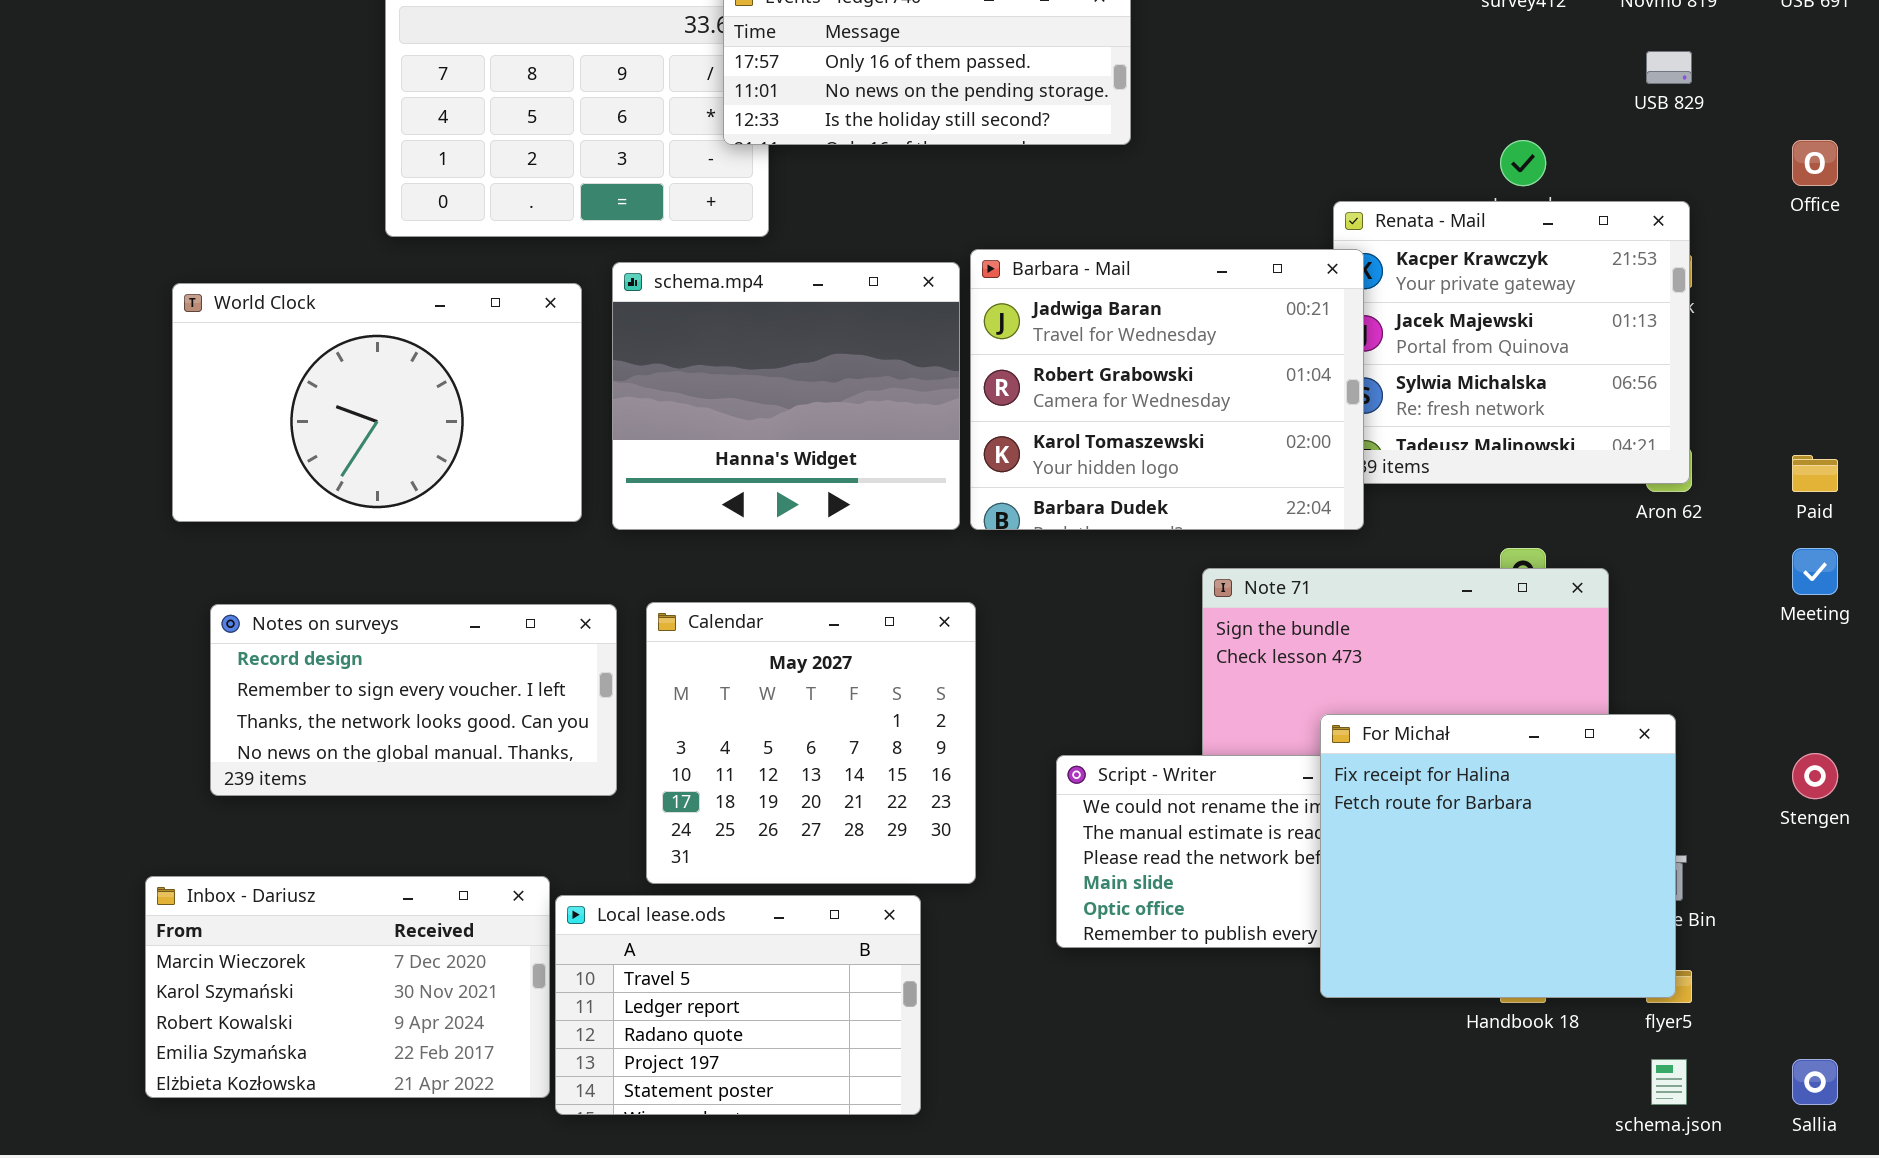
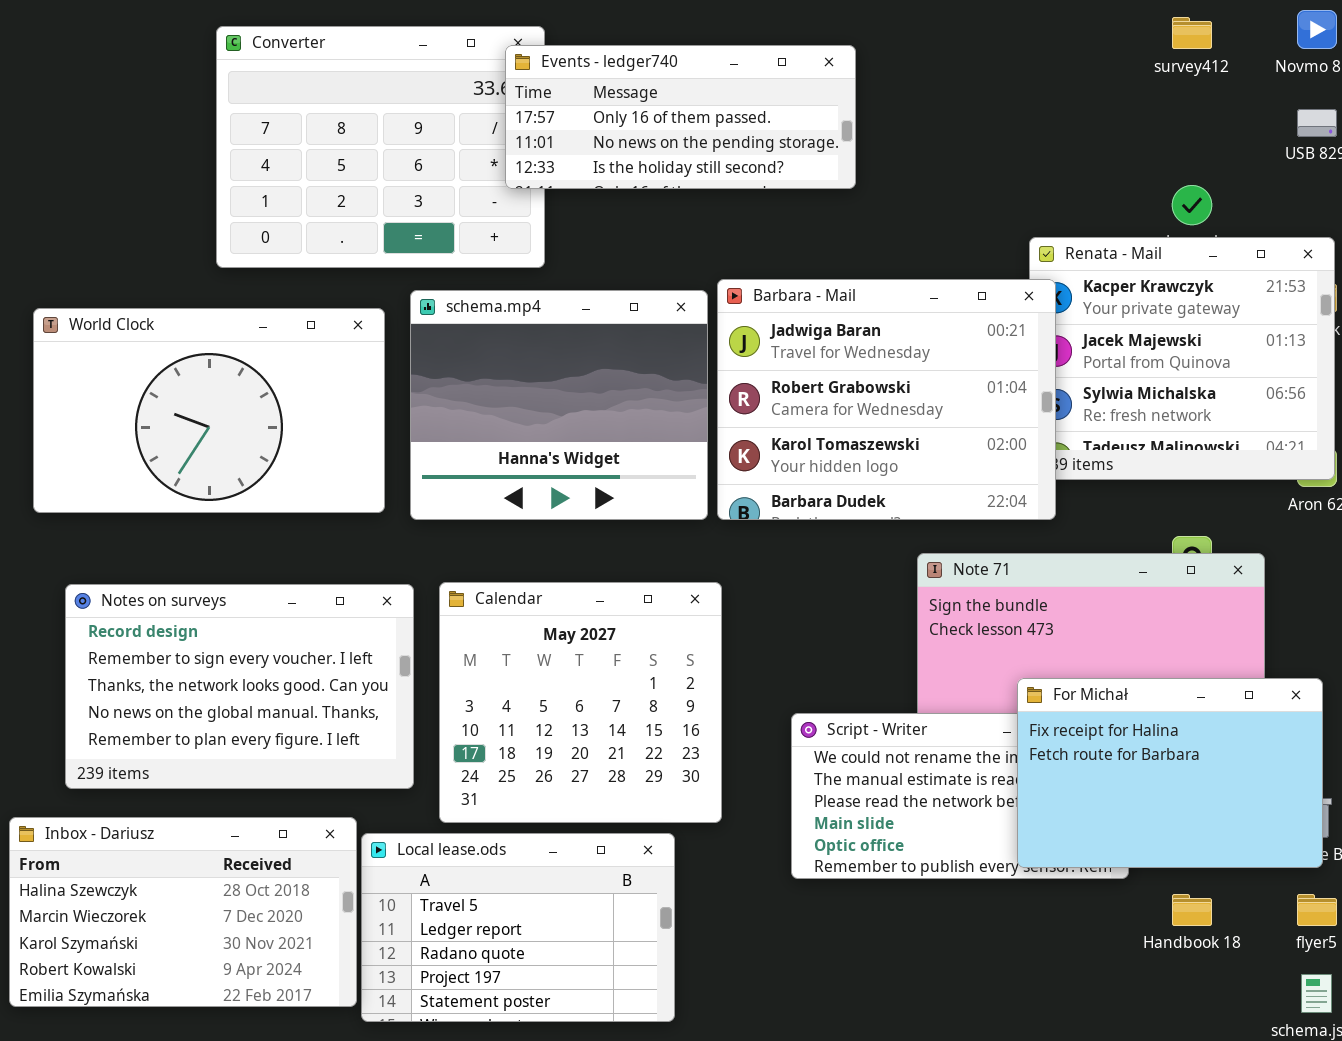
Notes on surveys: [210,604,617,796] -> [65,584,414,789], resized
For Michał: [1320,714,1676,998] -> [1017,678,1323,868], resized
Inbox - Dariusz: [145,876,550,1098] -> [9,817,357,1007], scrolled up 1 row

